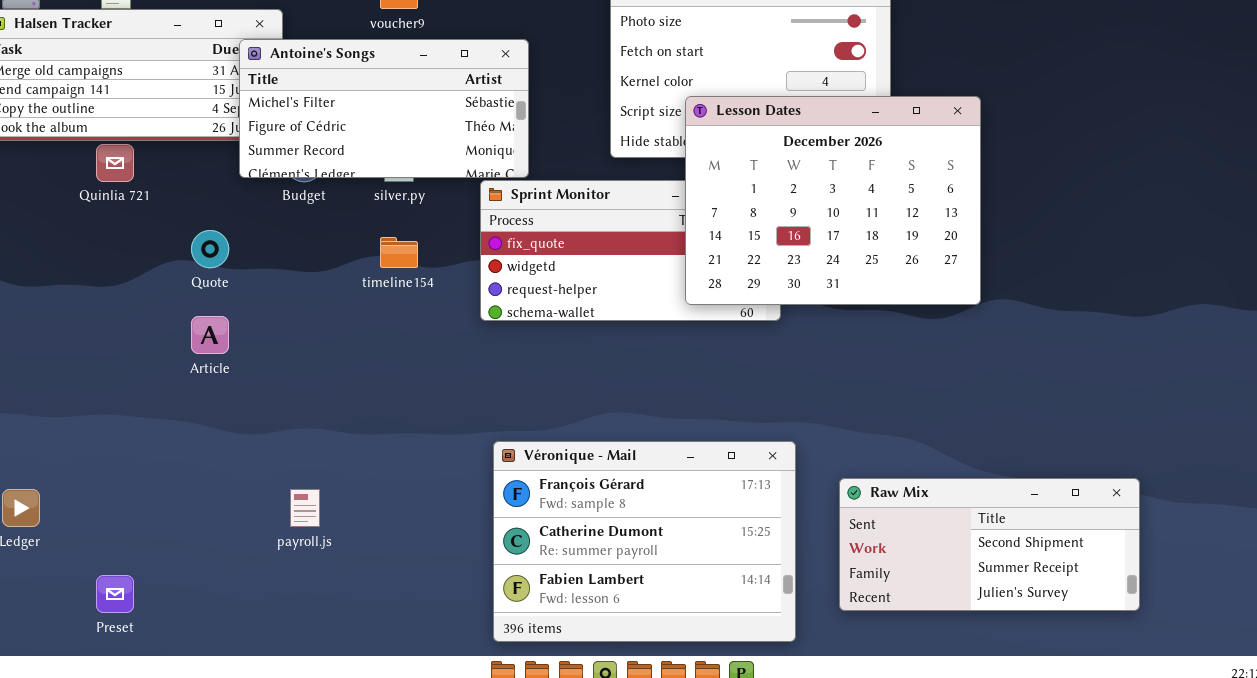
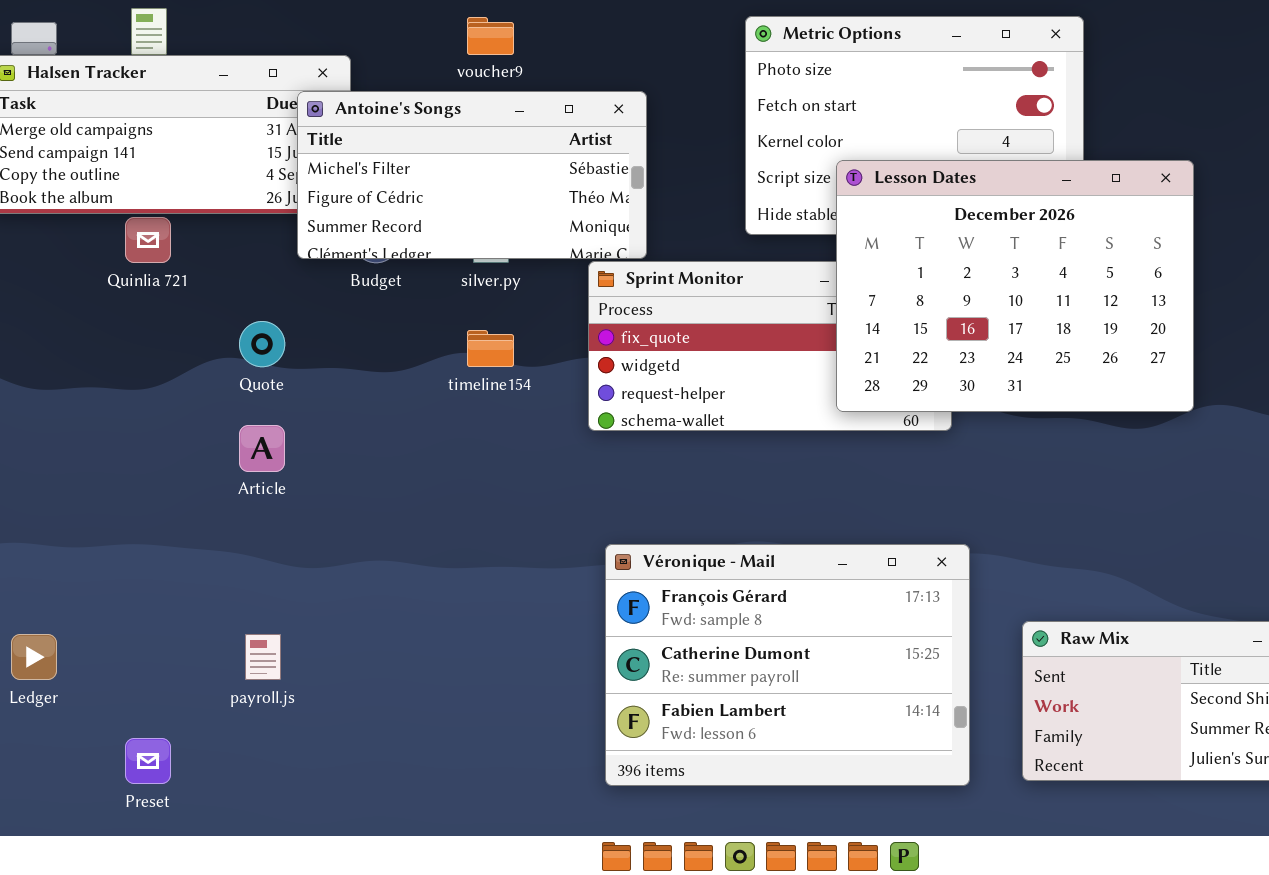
Véronique - Mail: [493,441,796,642] -> [605,544,970,786], moved
payroll.js: [290,489,320,527] -> [245,634,281,680], moved

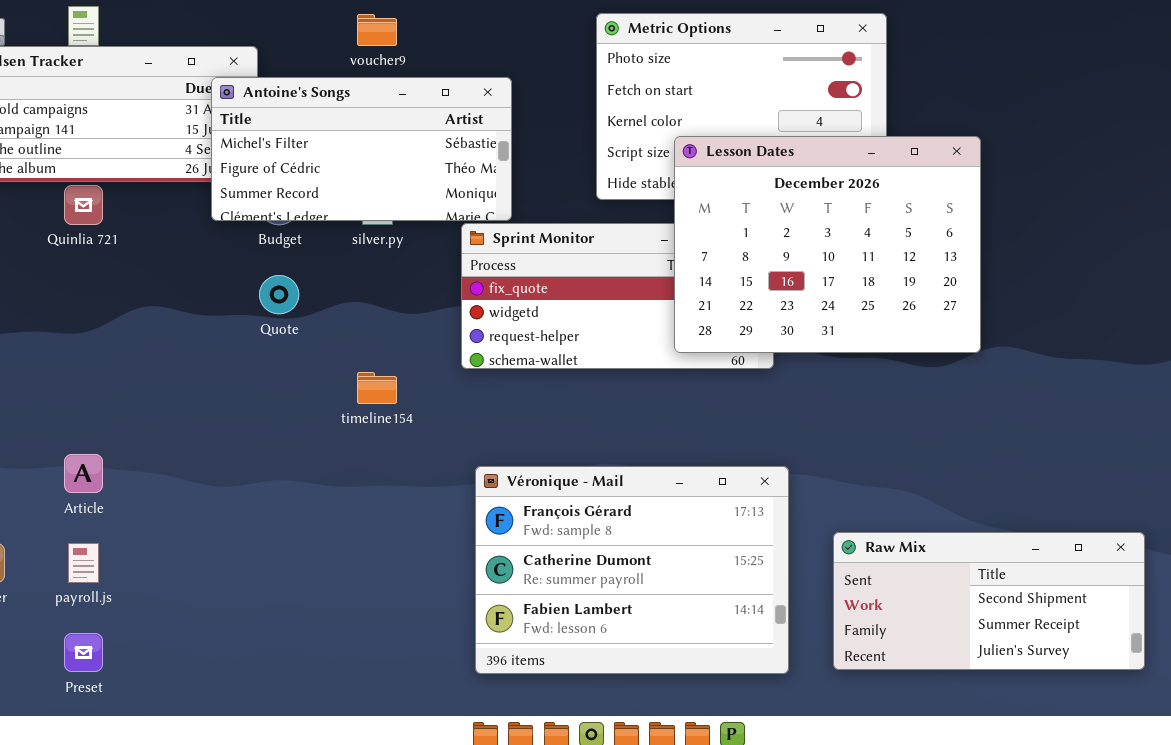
Quote: [239,321,285,367] -> [259,275,299,314], moved
timeline154: [467,330,514,367] -> [357,372,397,404], moved
Article: [239,425,285,472] -> [64,454,103,493], moved
payroll.js: [245,634,281,680] -> [68,543,99,583], moved

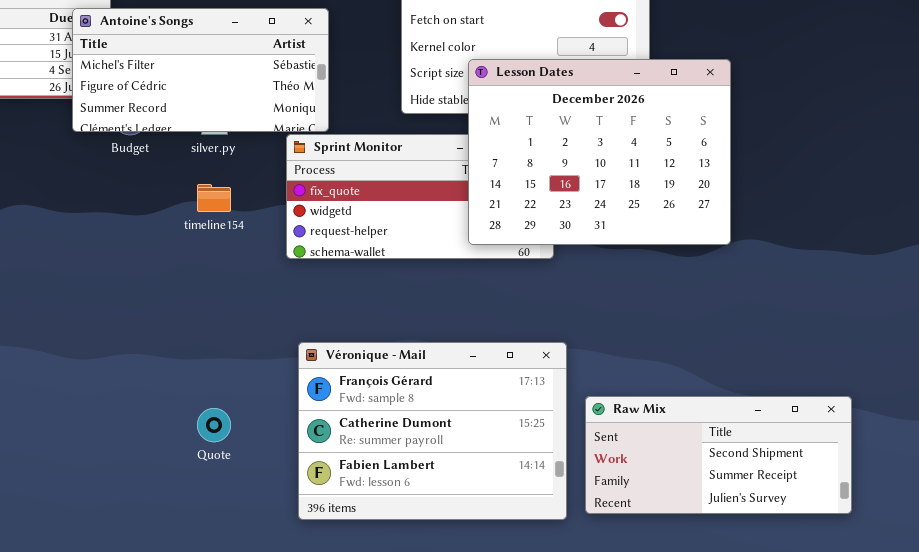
Quote: [259,275,299,314] -> [197,408,231,442], moved
timeline154: [357,372,397,404] -> [197,184,231,212], moved
Raw Mix: [833,532,1145,670] -> [585,396,852,514], moved

